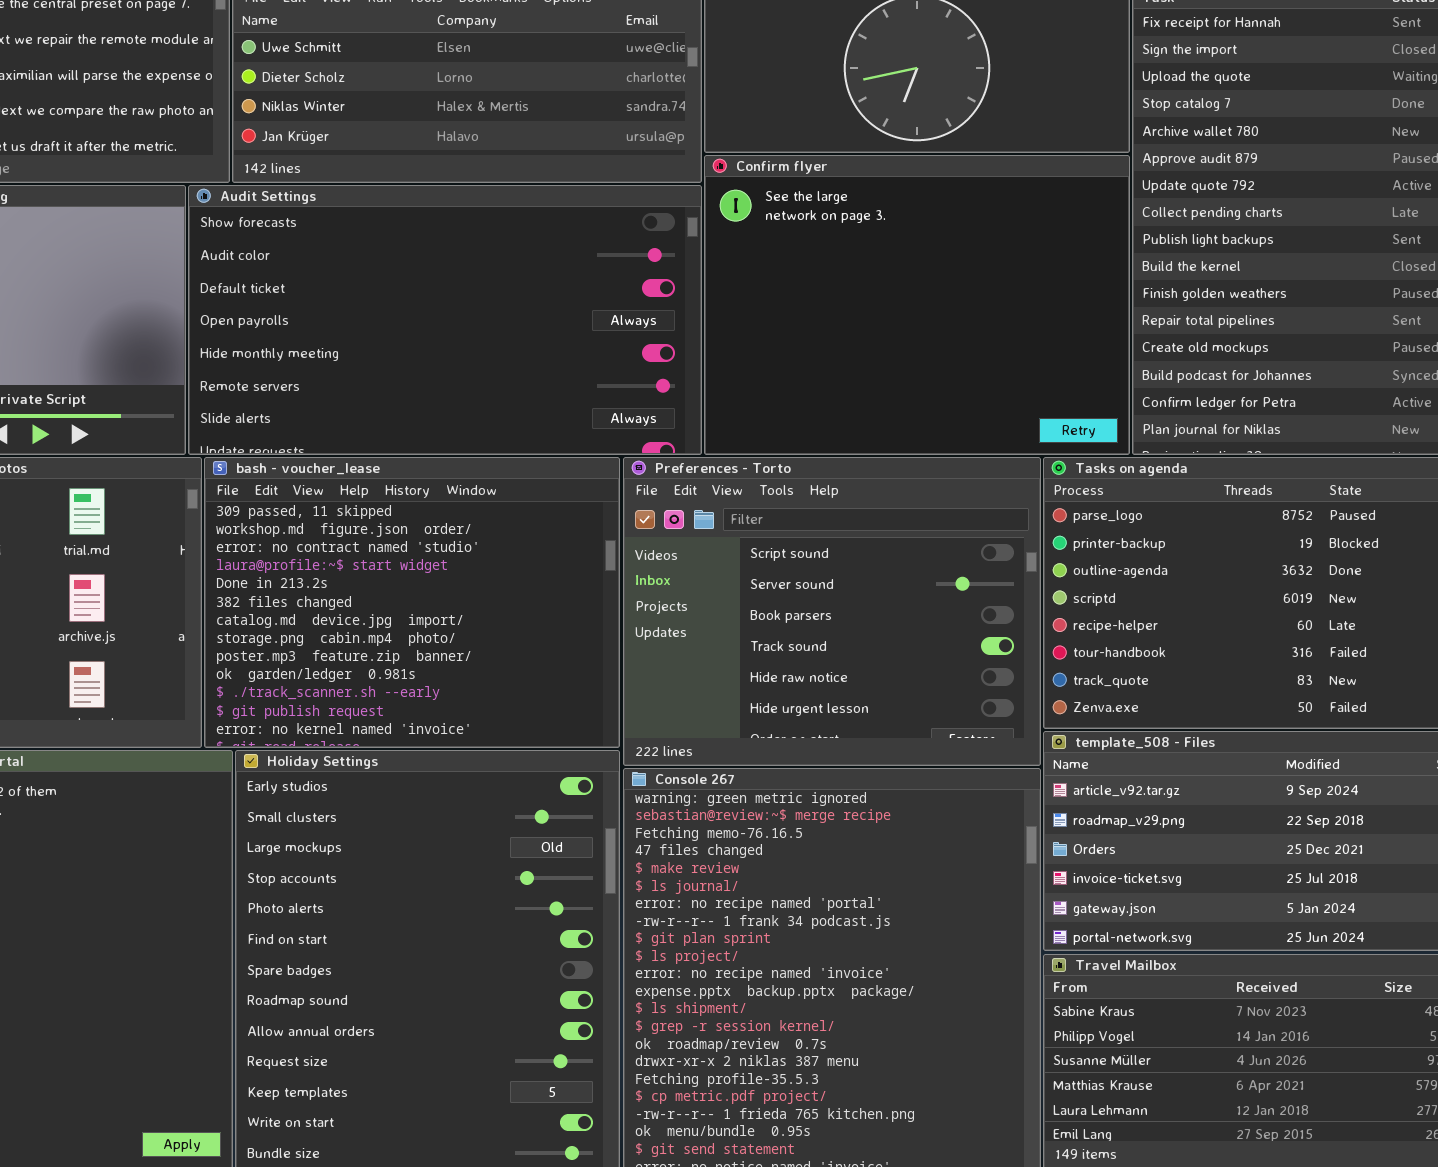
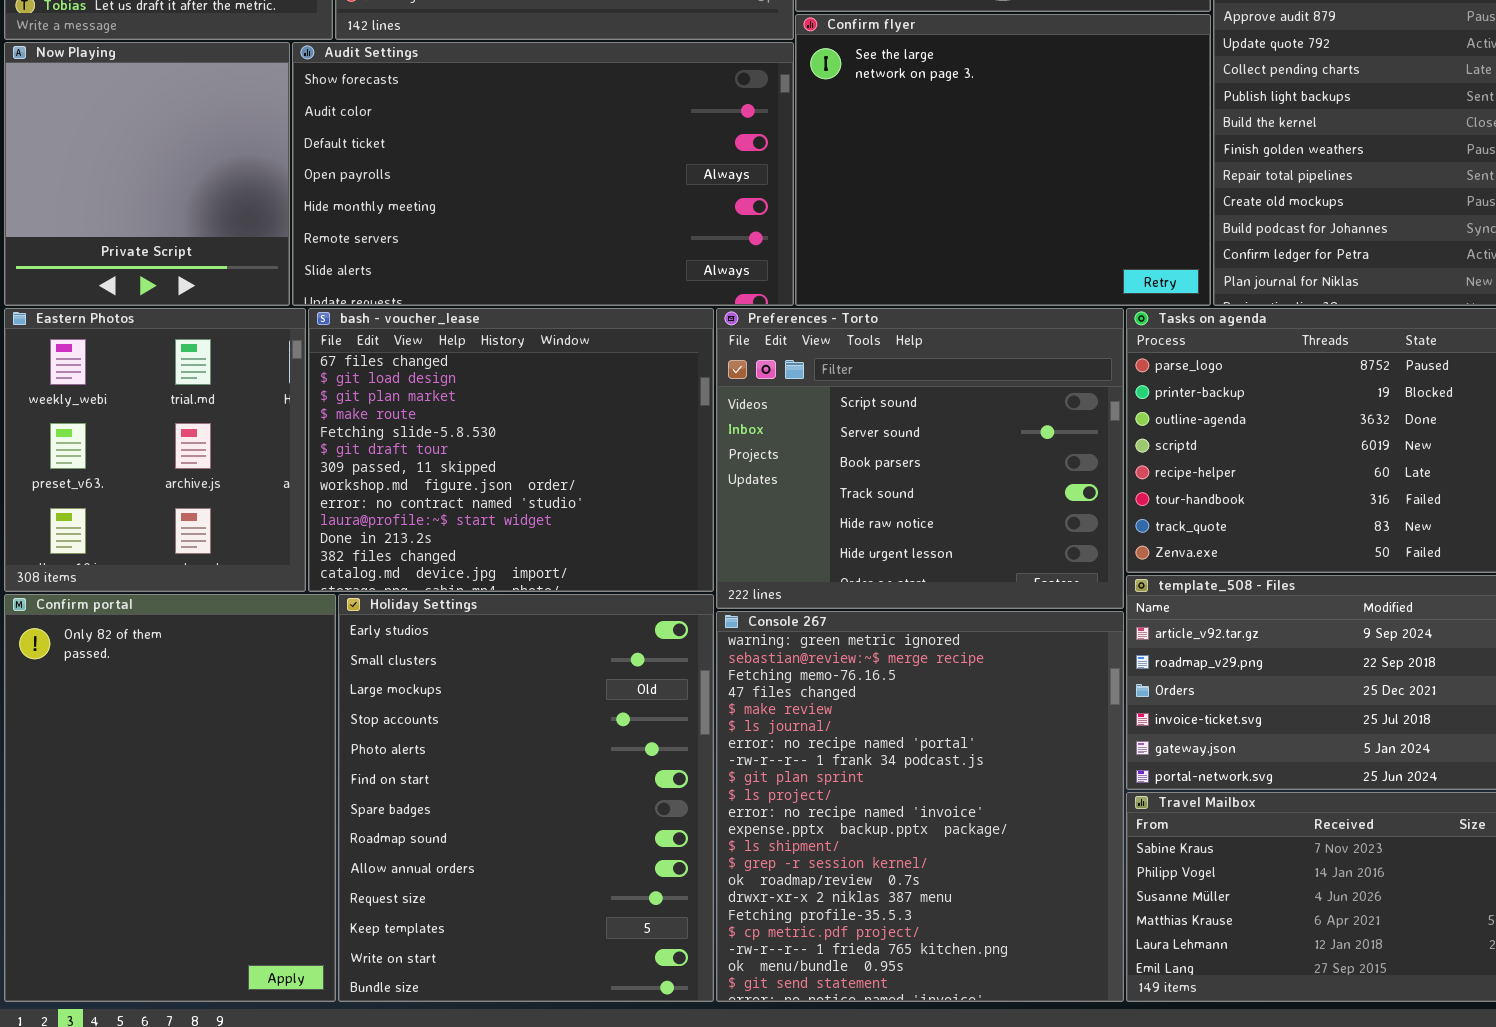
bash - voucher_lease: [204,457,620,748] -> [308,308,714,592], scrolled up 6 rows

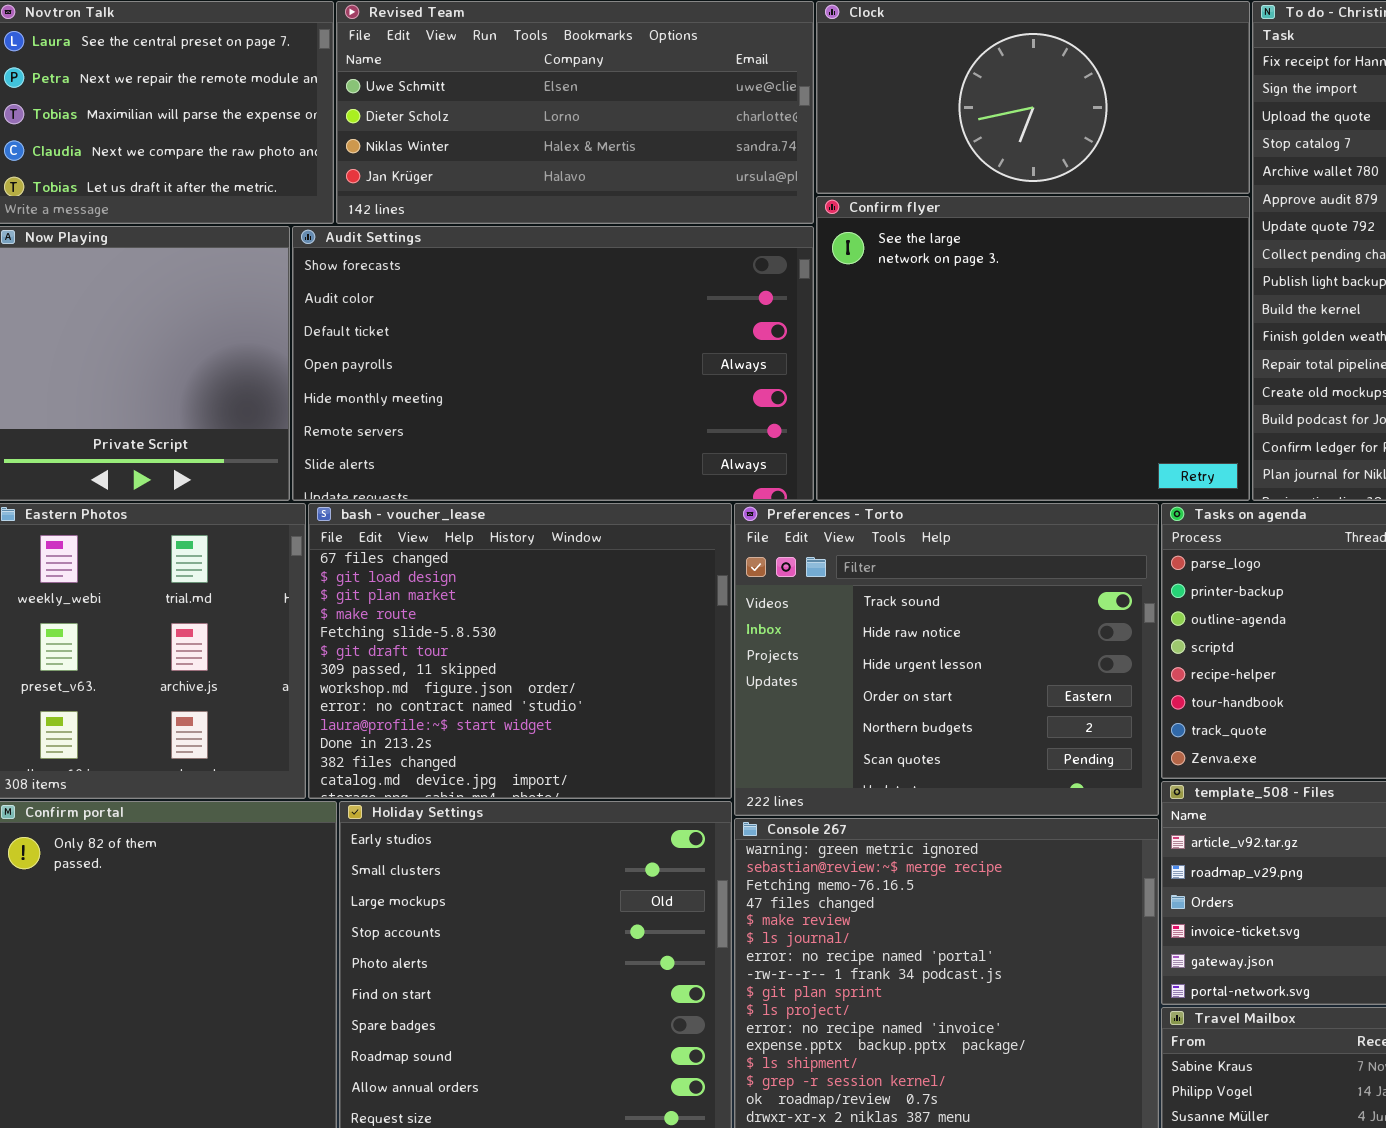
Preferences - Torto: [716,308,1124,609] -> [734,503,1159,816], scrolled down 3 rows

